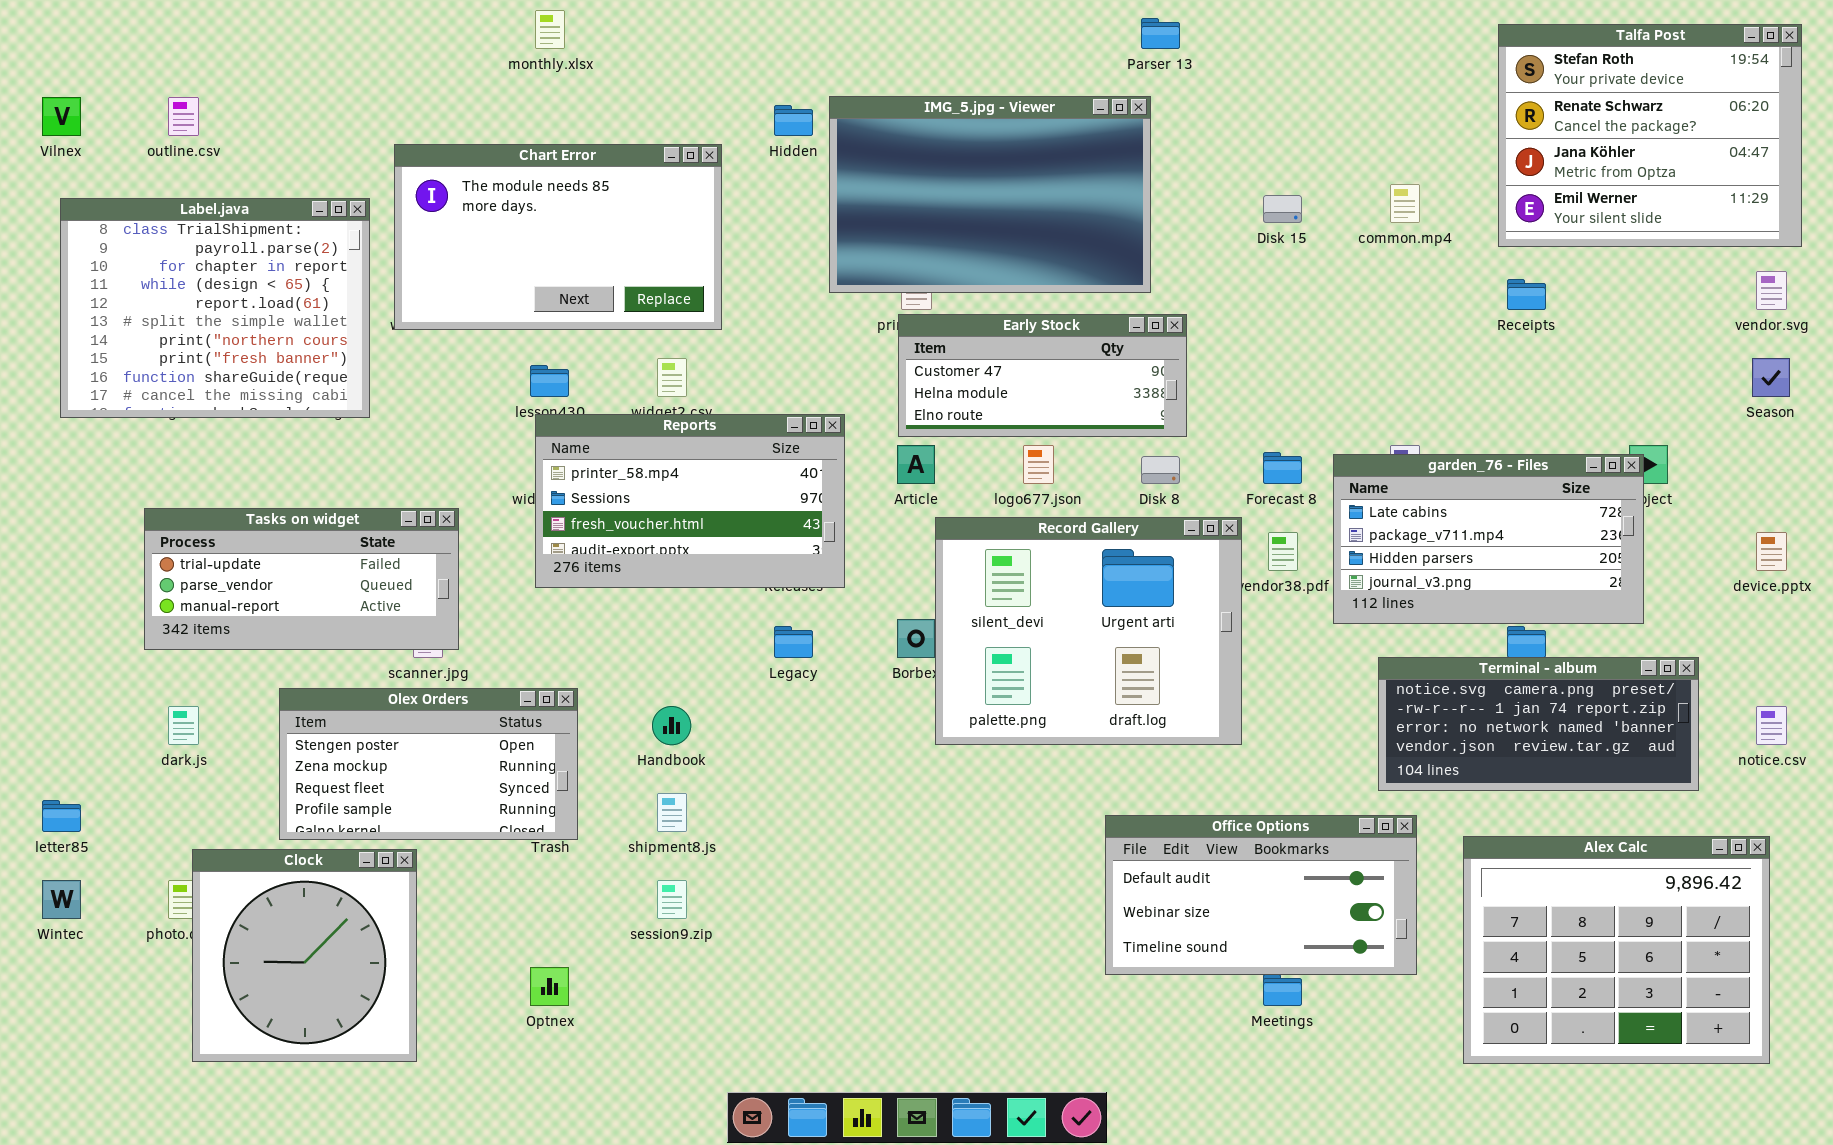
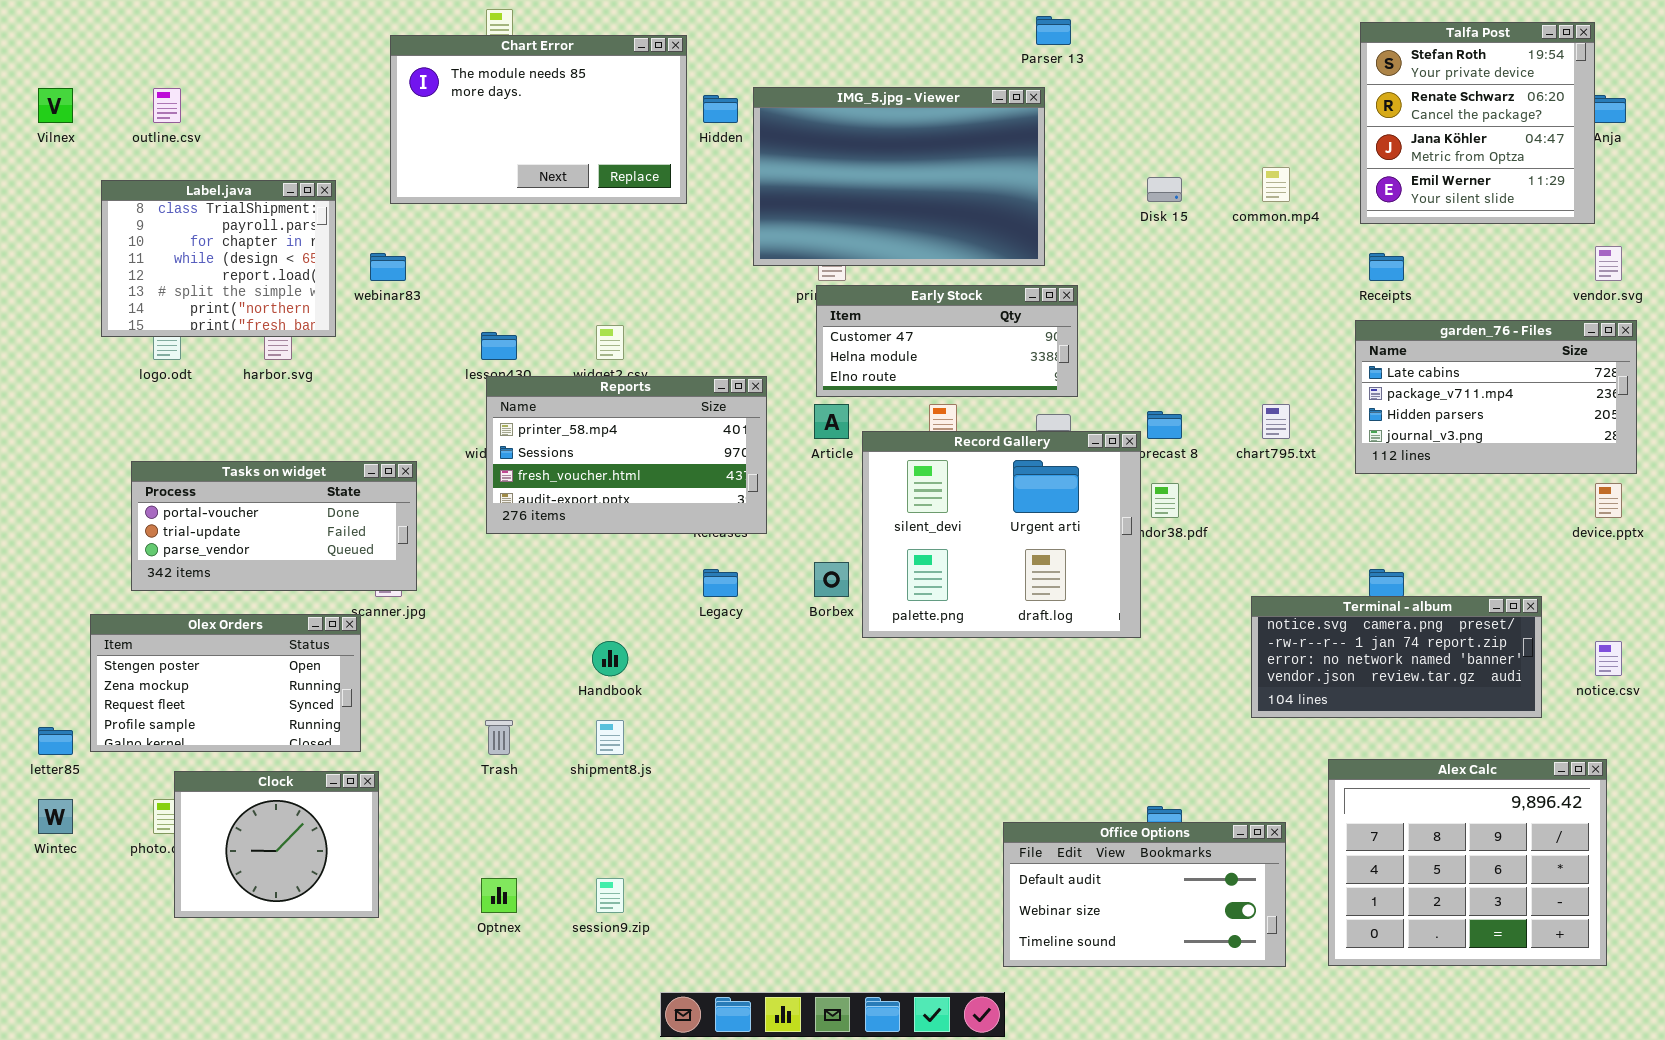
Talfa Post: [1498,24,1802,247] -> [1360,22,1595,224], resized
Chart Error: [394,144,722,330] -> [390,35,687,204], moved
Label.java: [60,198,370,418] -> [101,180,336,337], resized
garden_76 - Files: [1333,454,1644,624] -> [1355,320,1637,474], moved
Tasks on widget: [144,508,459,650] -> [131,461,417,591], scrolled up 1 row
Record Gallery: [935,517,1242,745] -> [862,431,1141,638], moved
Olex Orders: [279,688,578,840] -> [90,614,361,752], moved
Office Options: [1105,815,1417,975] -> [1003,822,1286,967], moved
Clock: [192,849,417,1062] -> [174,771,379,918], resized
session9.zip: [657,880,687,919] -> [596,878,624,913], moved

